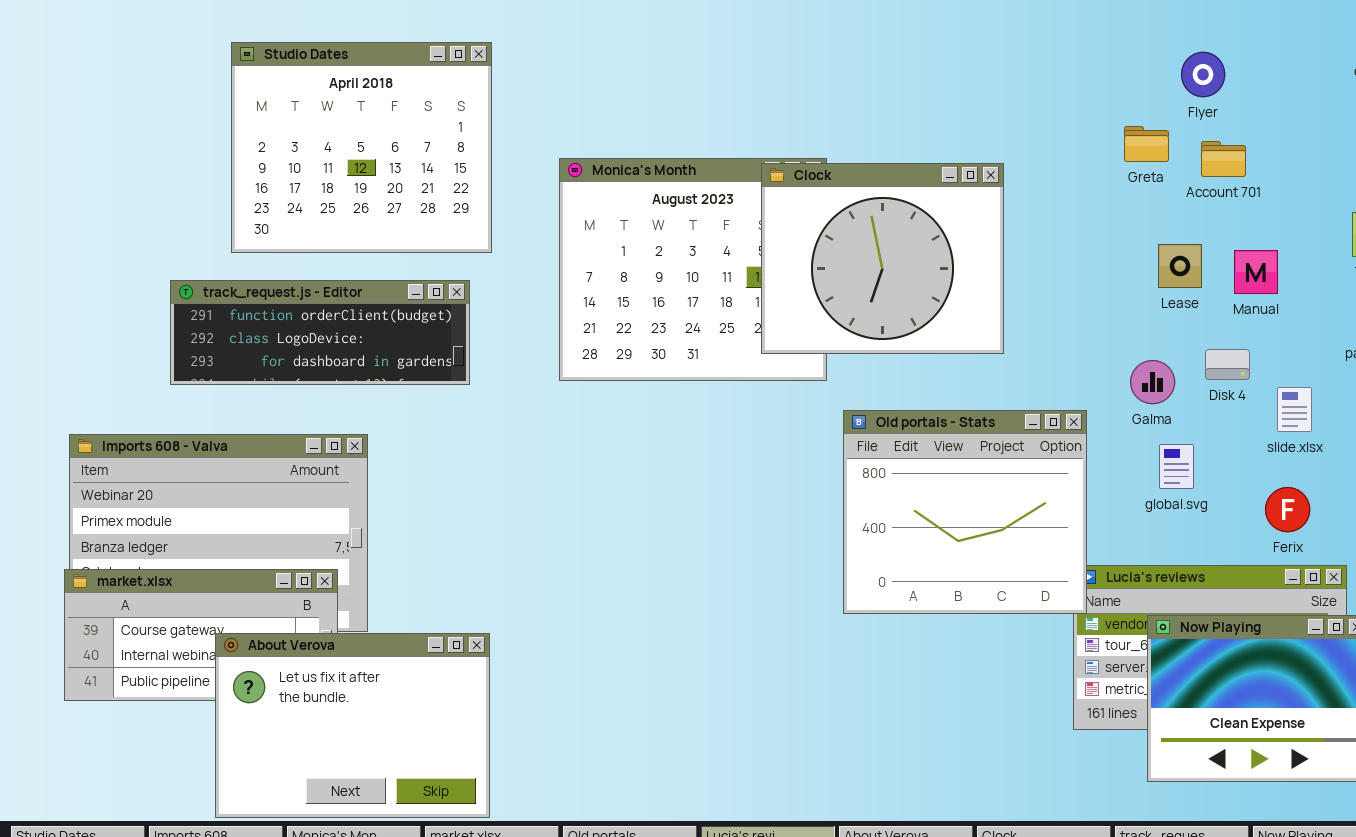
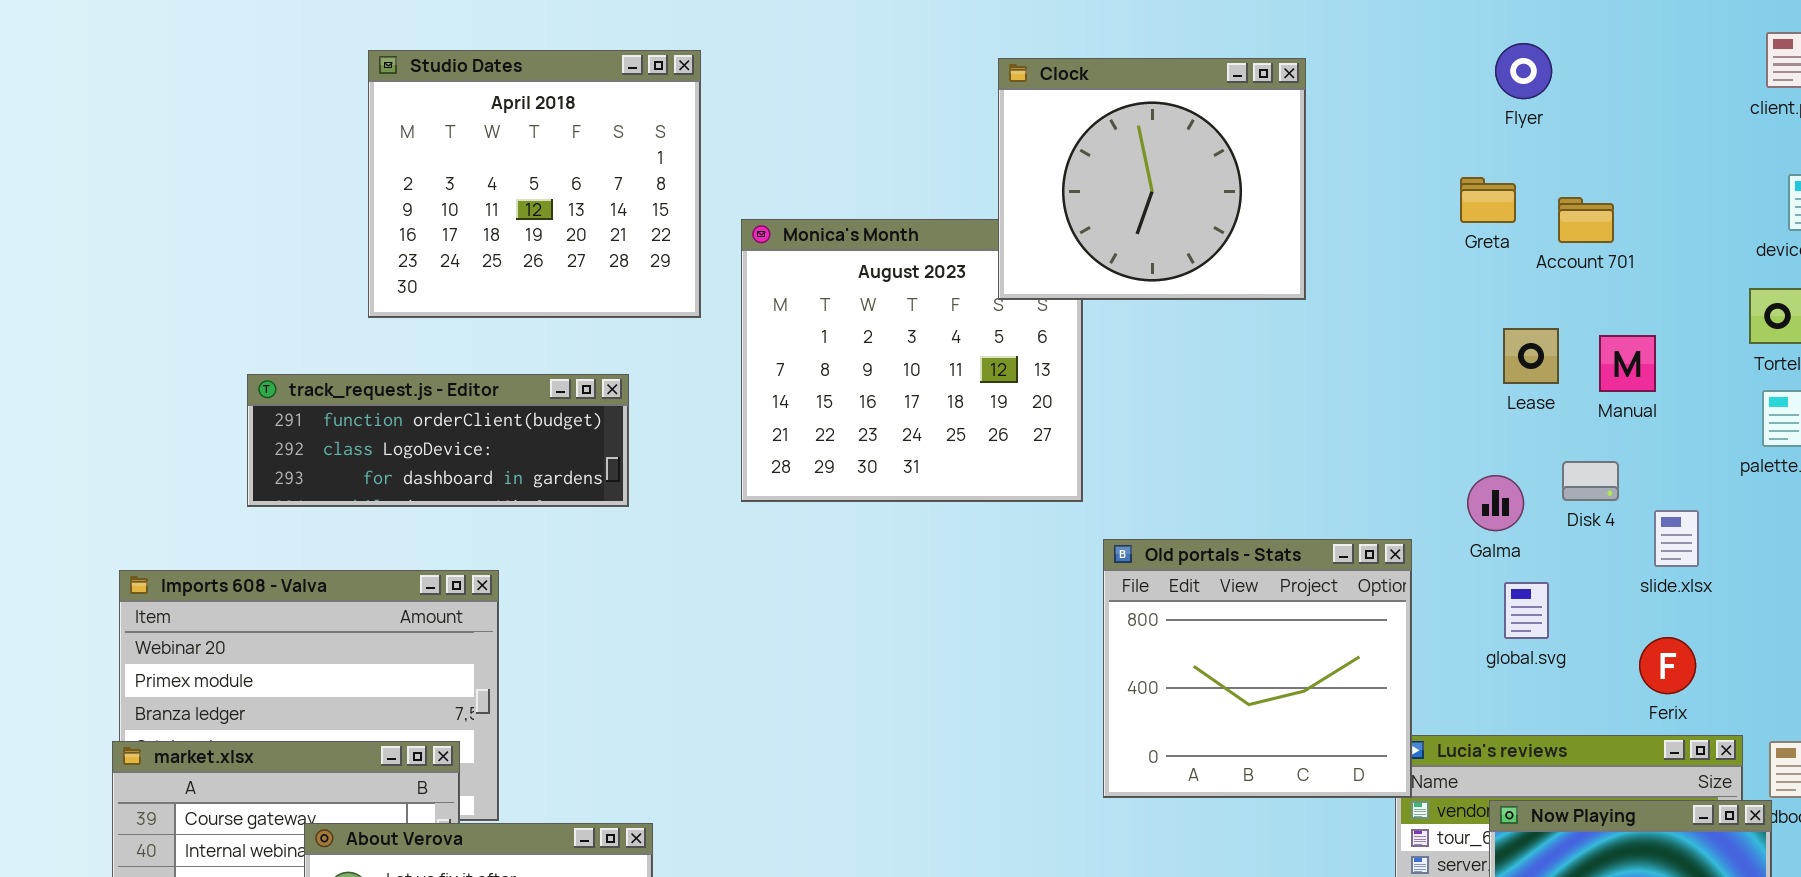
Studio Dates: [231,42,492,253] -> [368,50,701,318], moved
Flyer: [1181,52,1225,97] -> [1495,43,1552,99], moved
Clock: [761,163,1004,354] -> [998,58,1306,300], moved

